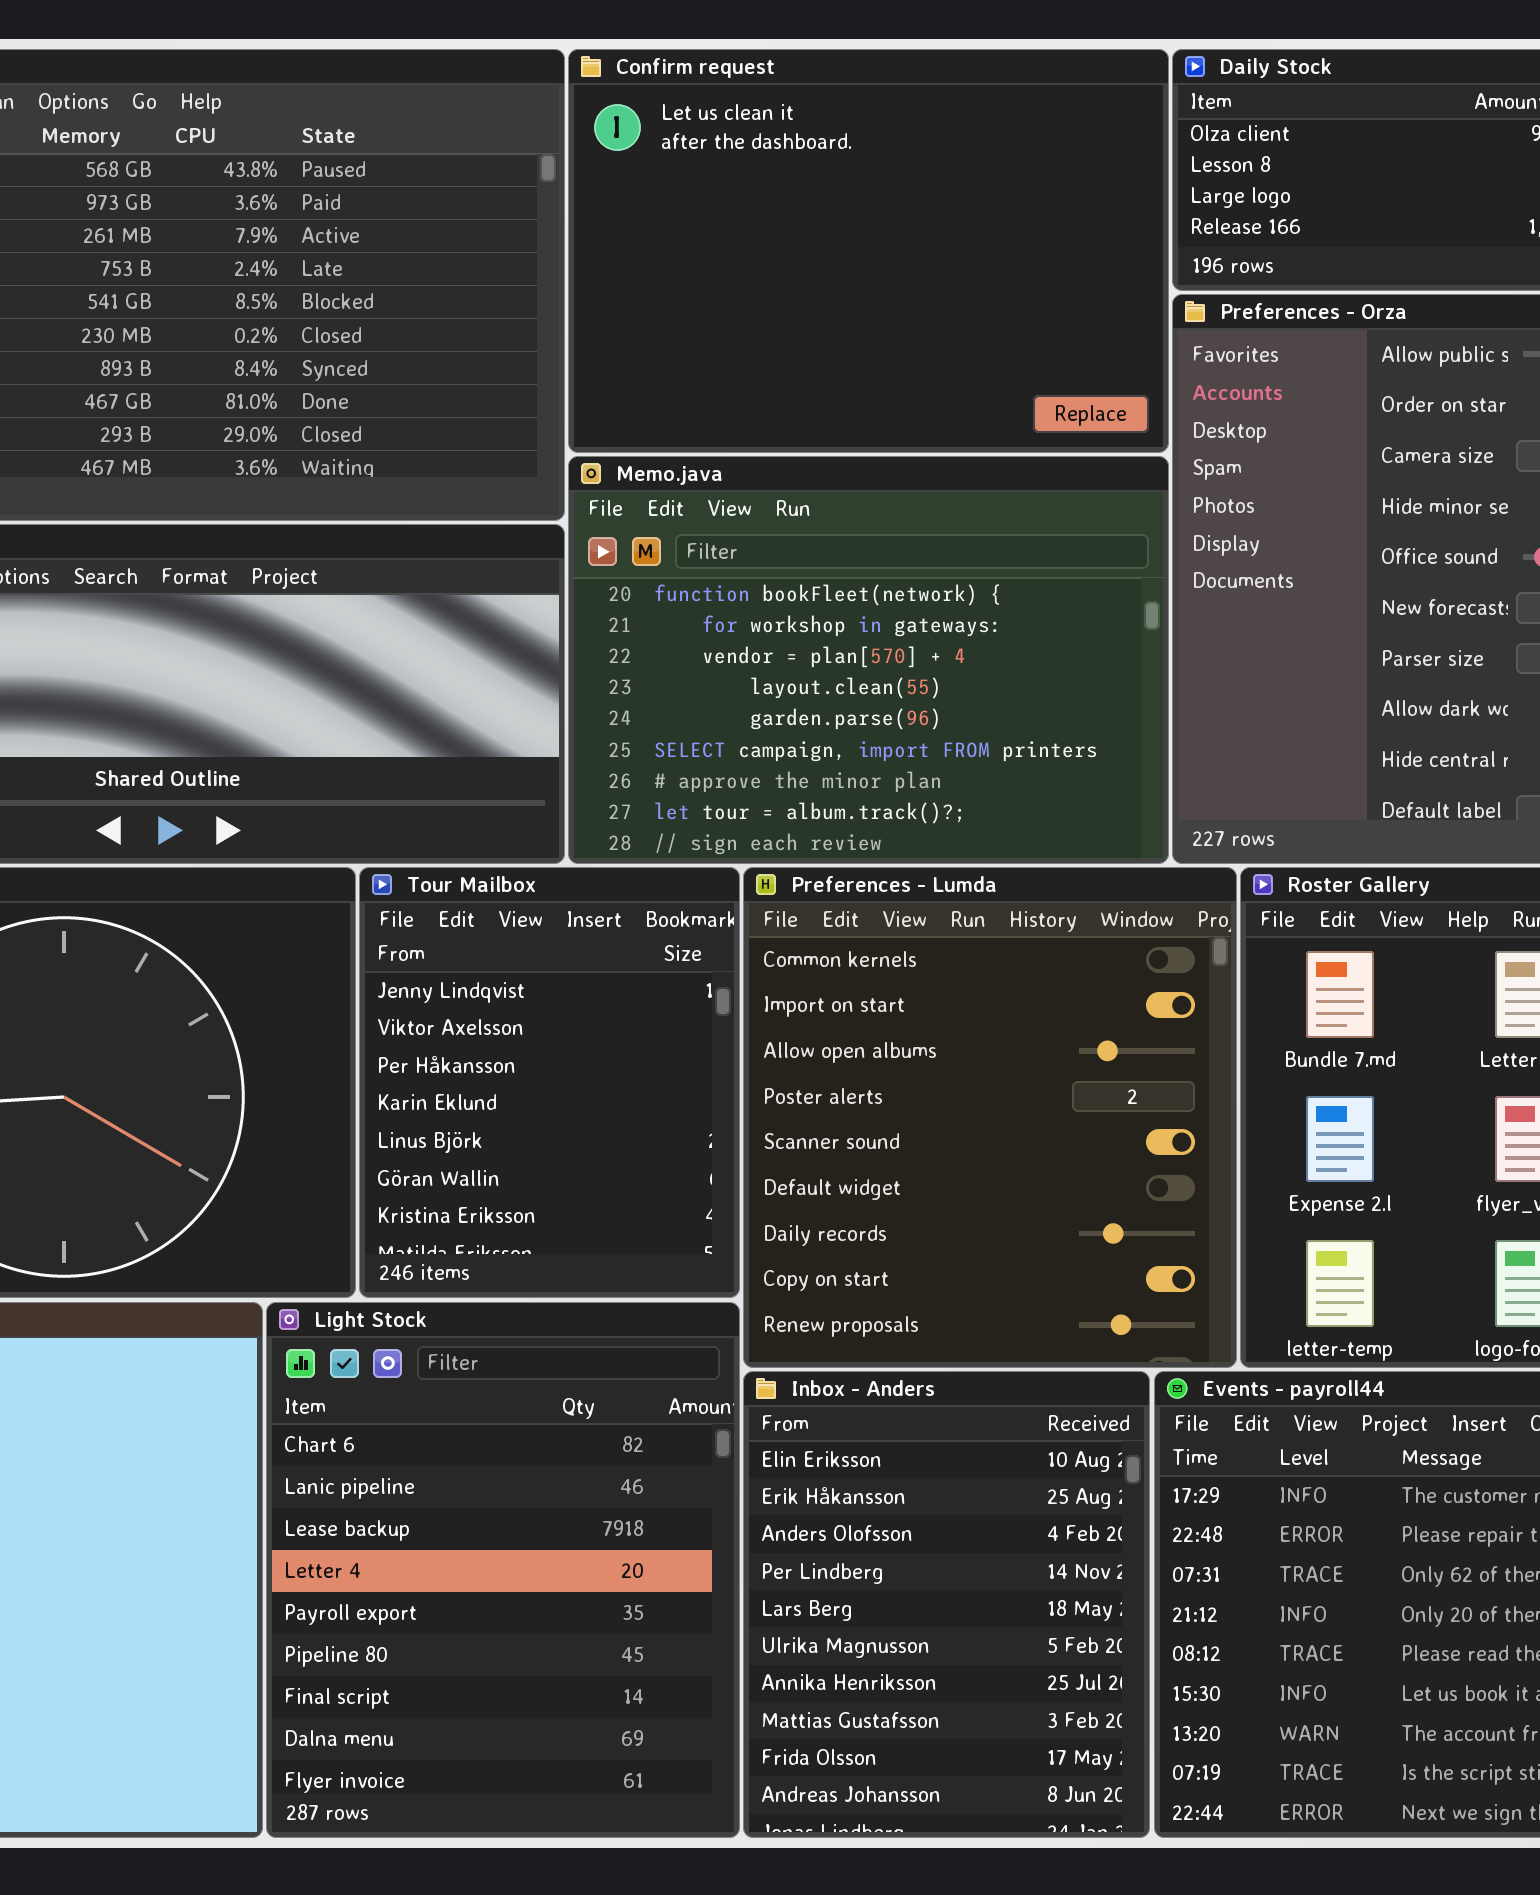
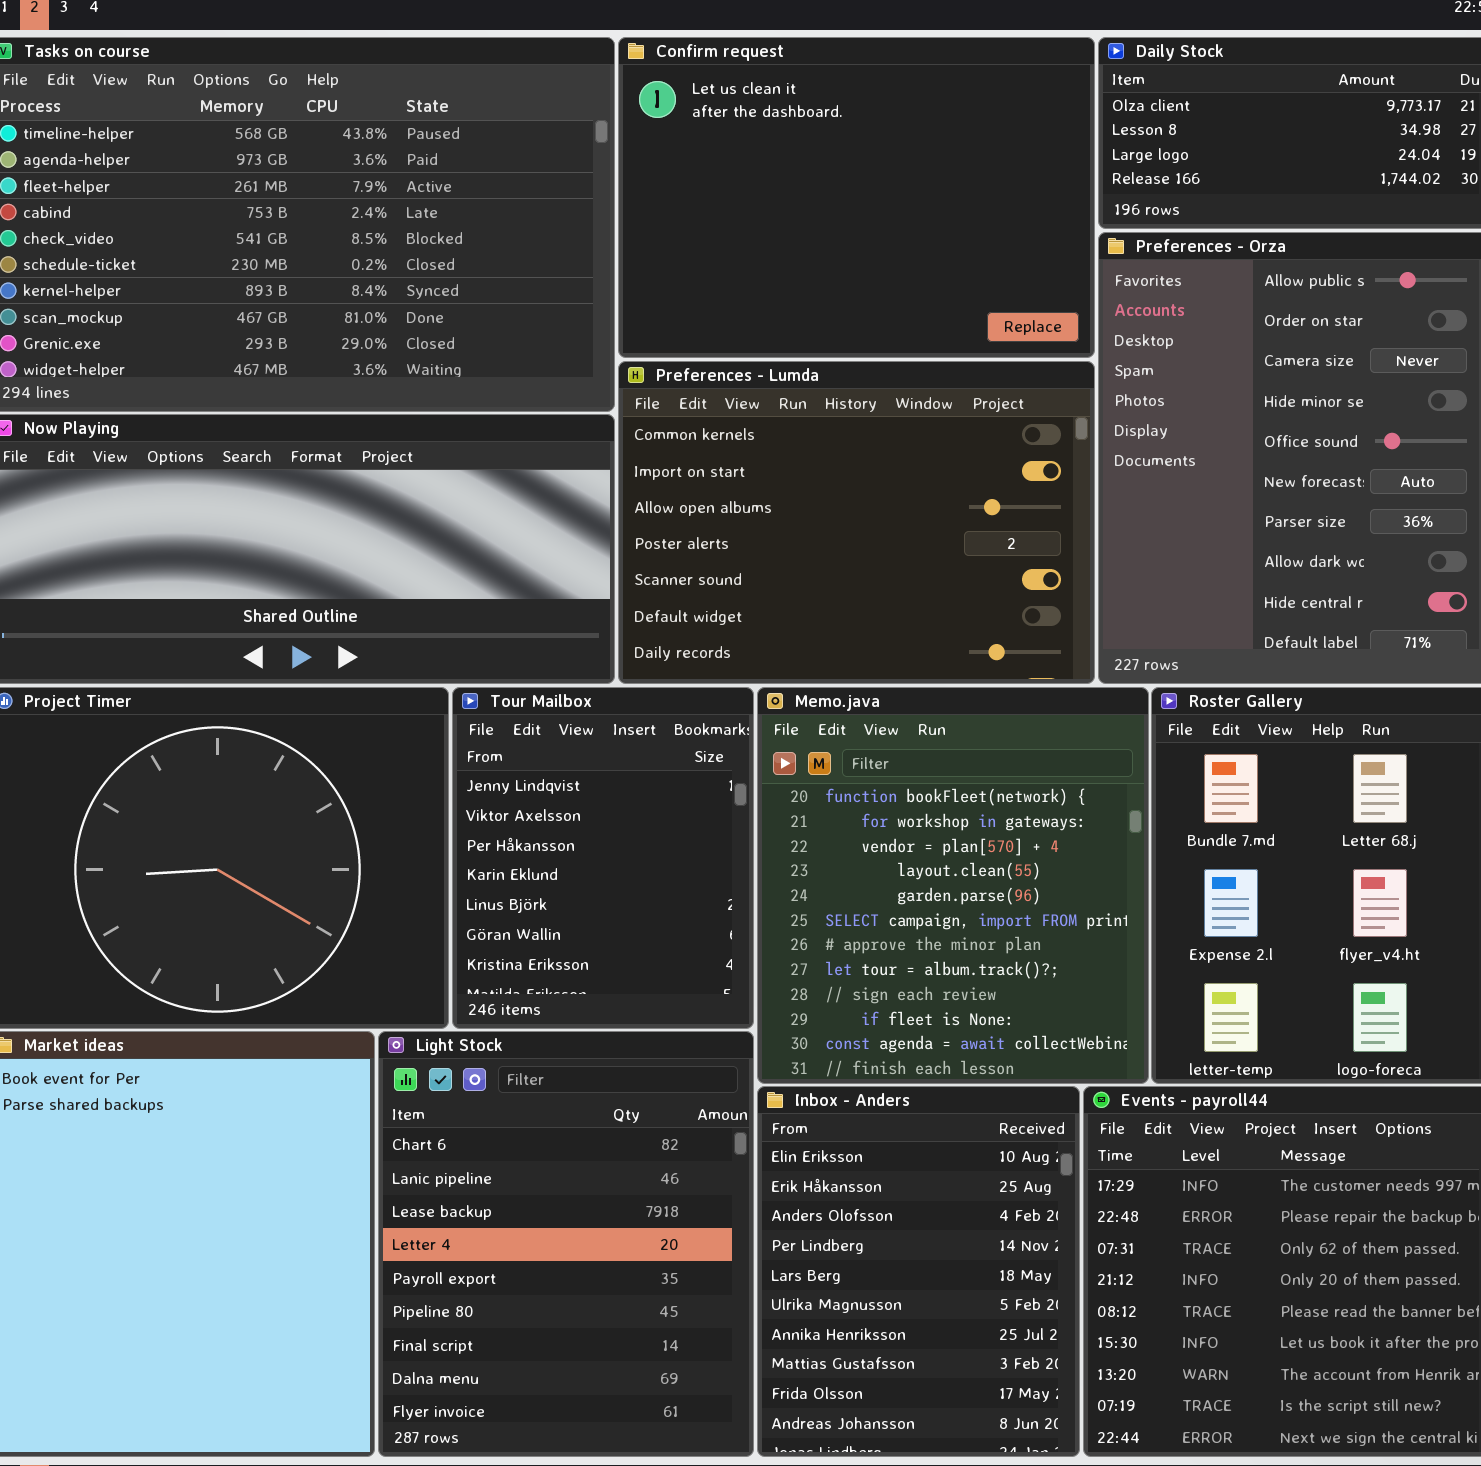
Memo.java: [568,456,1169,864] -> [757,687,1149,1084], moved, resized
Preferences - Lumda: [743,867,1237,1368] -> [618,361,1095,684], moved, resized

